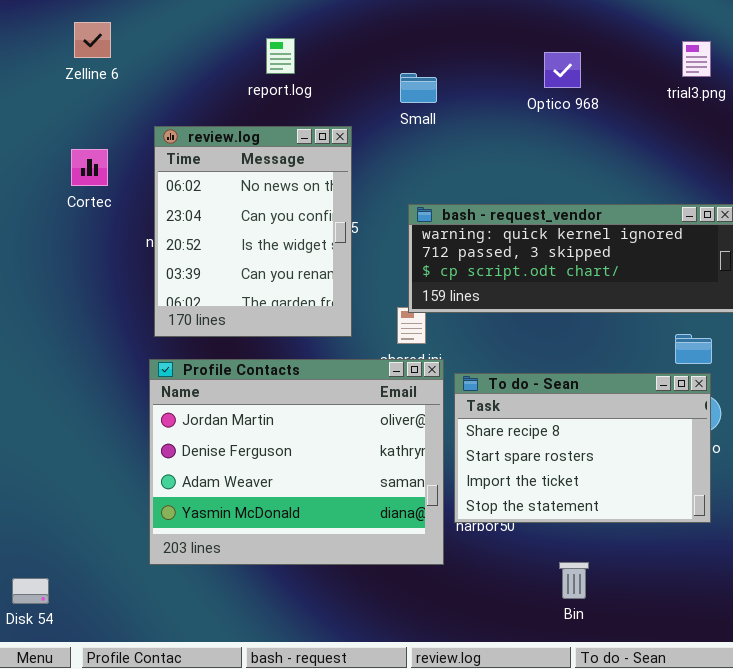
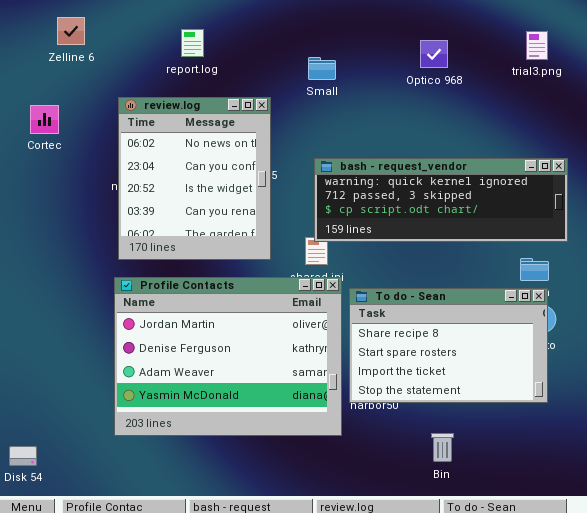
report.log: [266,38,295,74] -> [181,29,204,57], moved
Cortec: [71,149,108,186] -> [30,105,59,134], moved

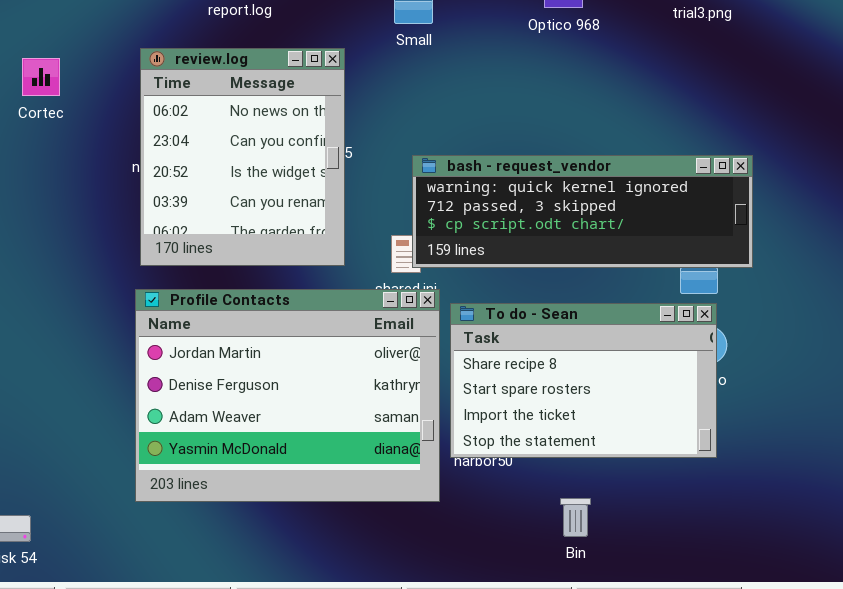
bash - request_vendor: [314,158,568,242] -> [412,155,753,268], moved

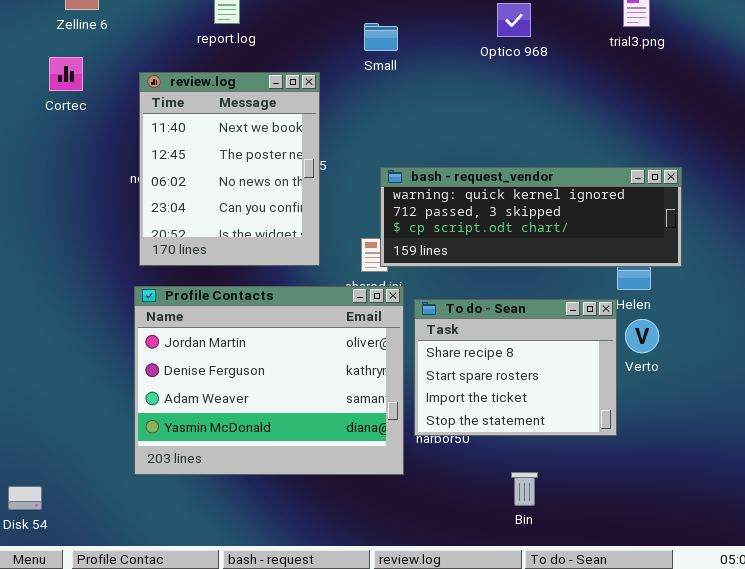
review.log: [140,48,345,266] -> [139,72,320,266], scrolled up 2 rows
Cortec: [22,58,60,96] -> [49,57,83,91], moved
To do - Sean: [450,303,717,458] -> [414,299,617,436], resized

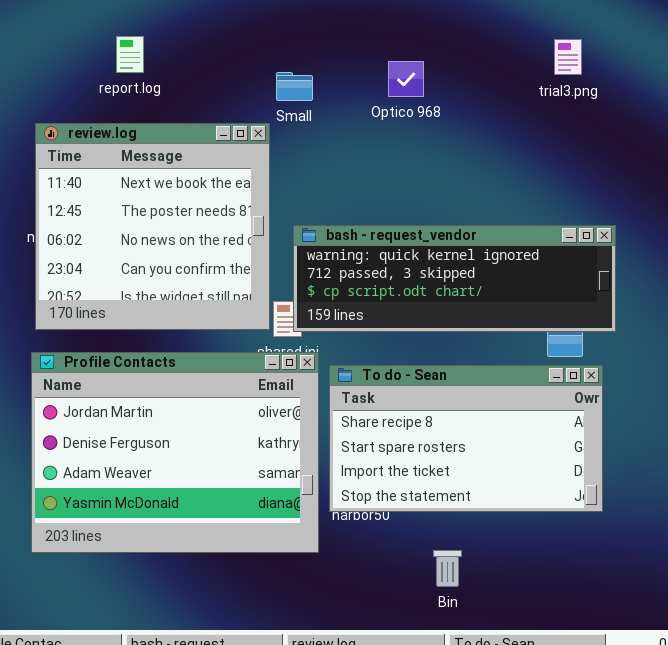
Optico 968: [497,3,531,37] -> [388,61,424,97], moved
review.log: [139,72,320,266] -> [35,123,270,330], resized
To do - Sean: [414,299,617,436] -> [329,365,603,512], resized

